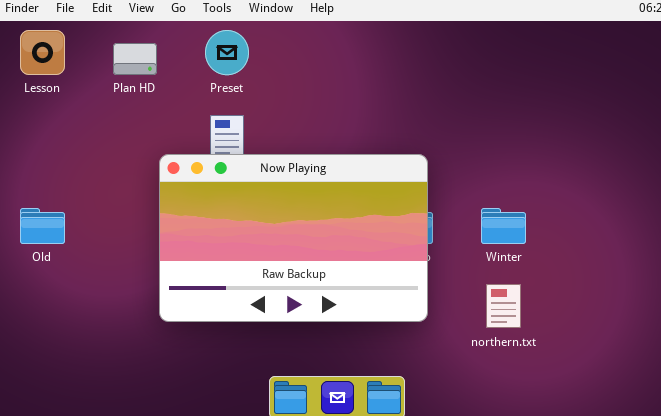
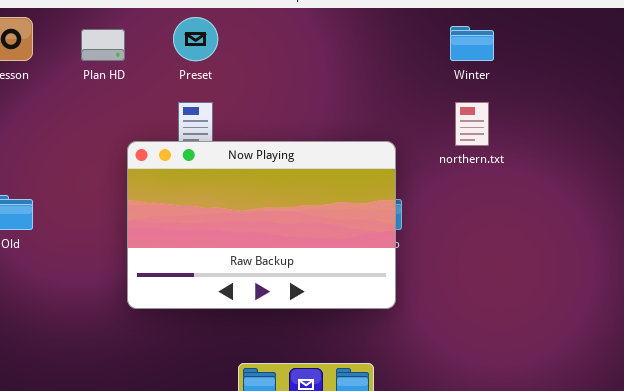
Winter: [481,208,526,244] -> [450,26,494,61], moved
northern.txt: [486,284,521,328] -> [455,102,489,146], moved

